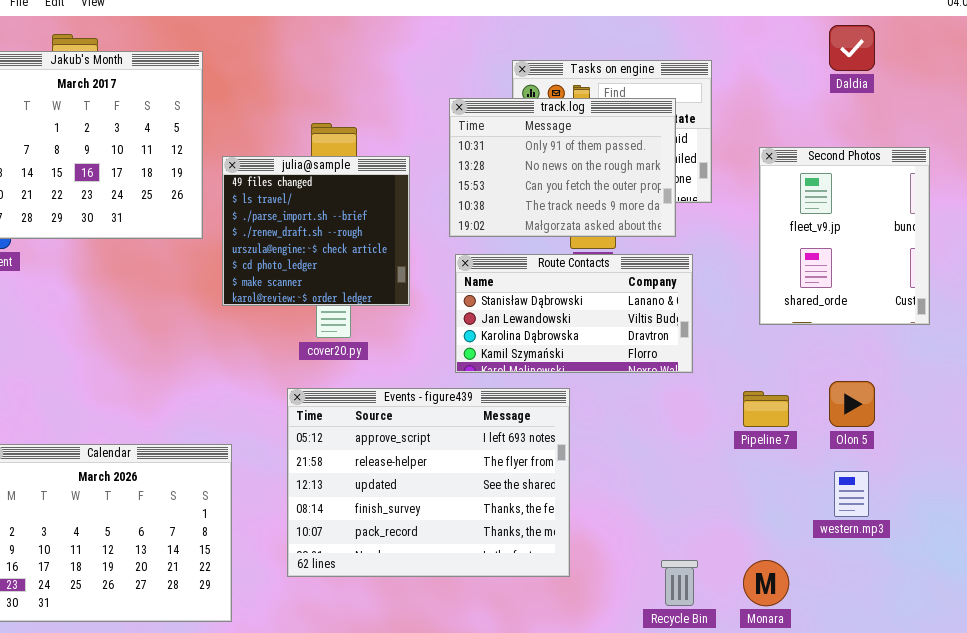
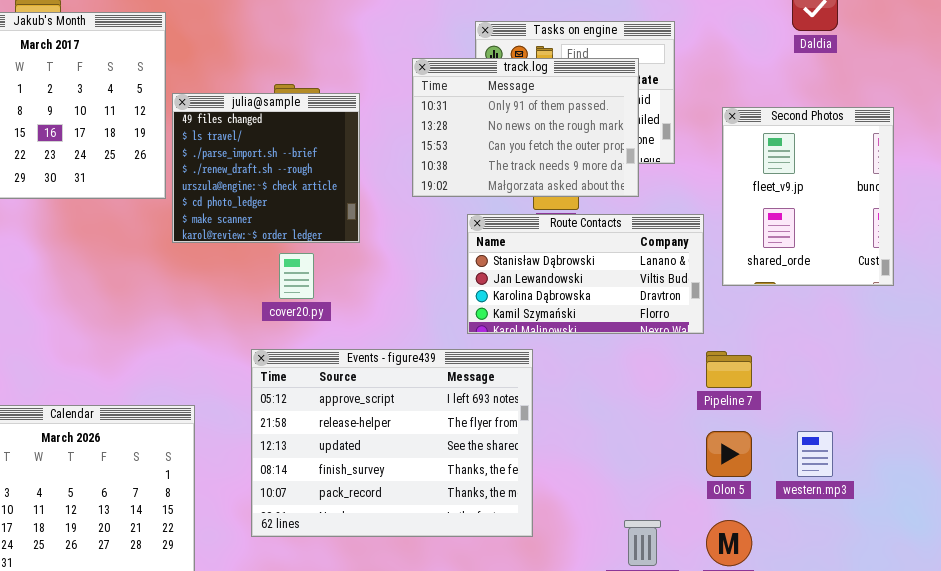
julia@sample: [222,156,410,306] -> [172,93,360,243], moved
Route Contacts: [455,254,693,373] -> [467,214,704,334], moved
Olon 5: [829,381,875,427] -> [706,431,752,477], moved

